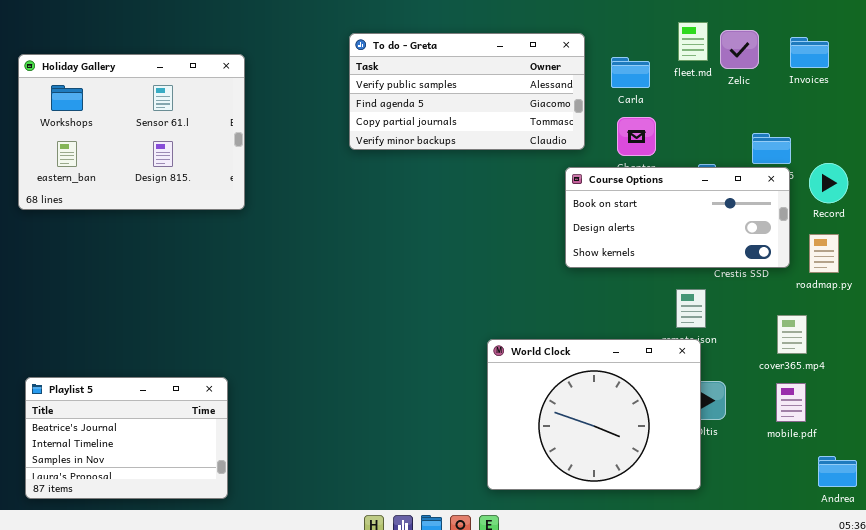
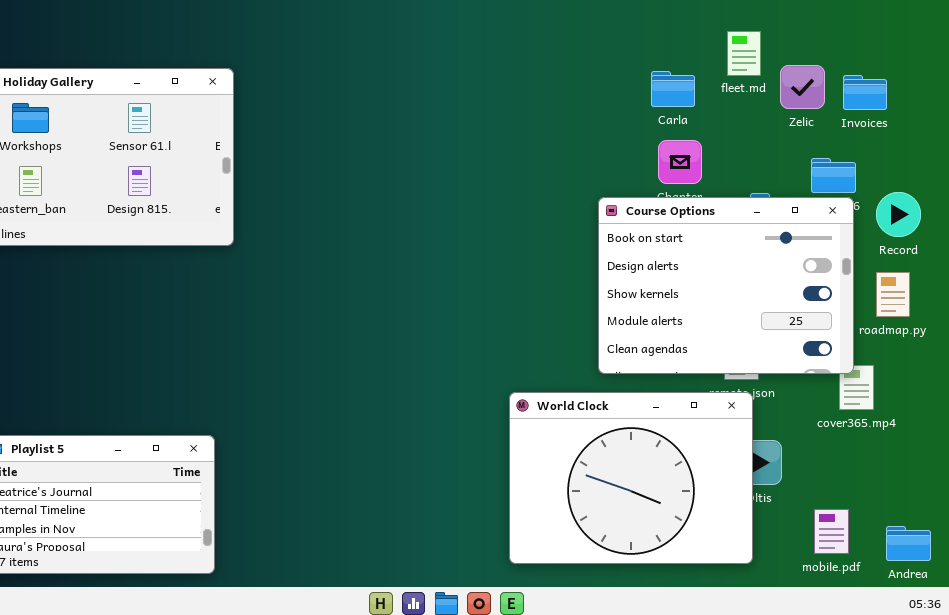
Zelic: [720,30,759,69] -> [780,65,825,109], moved
To do - Greta: [349,33,585,150] -> none, closed
Invoices: [790,37,829,68] -> [843,75,887,110], moved
Course Options: [565,167,790,268] -> [598,197,854,374], resized
mobile.pdf: [776,383,806,422] -> [814,509,849,554], moved

